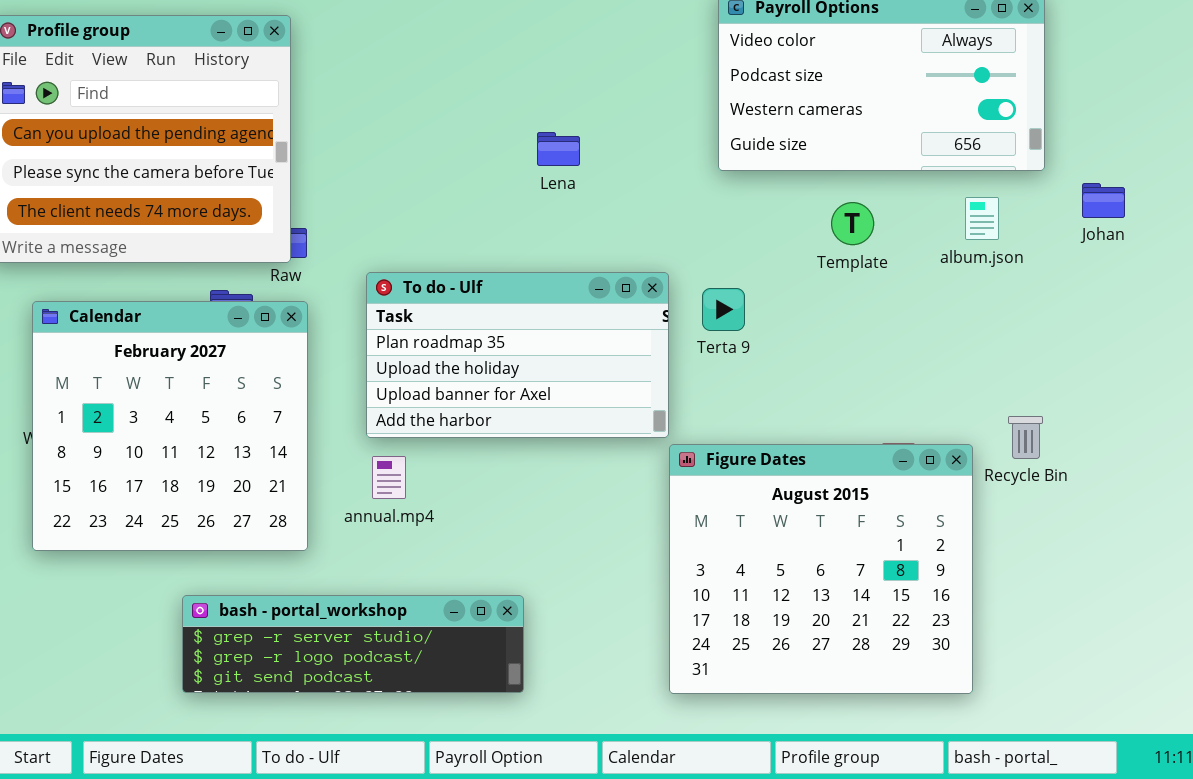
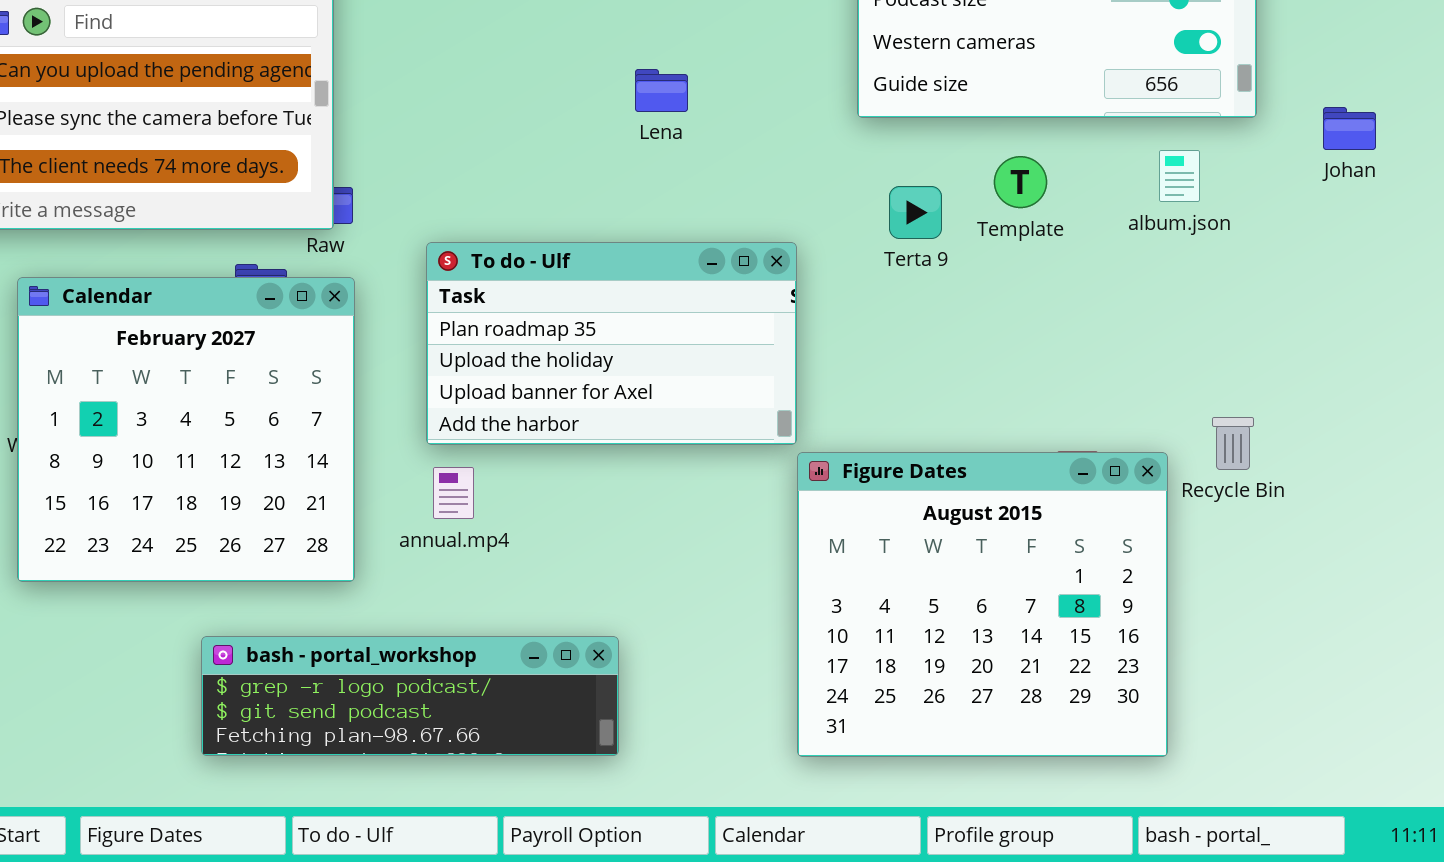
Johan: [1082,183,1125,218] -> [1323,107,1376,150], moved
Terta 9: [702,288,745,331] -> [889,186,942,239], moved
bash - portal_workshop: [182,595,524,693] -> [201,636,619,756], scrolled down 1 row

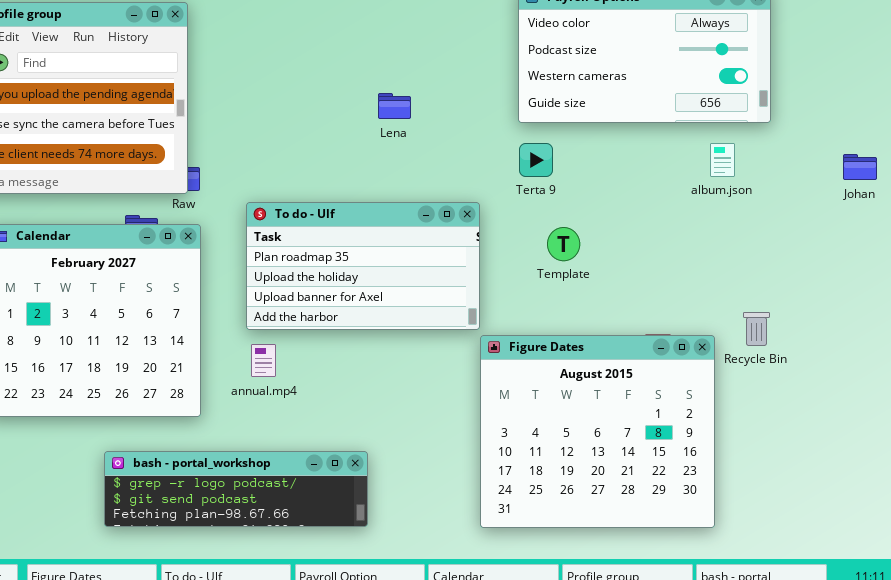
Johan: [1323,107,1376,150] -> [843,154,877,180], moved
Template: [994,156,1047,208] -> [547,227,580,261], moved
Terta 9: [889,186,942,239] -> [519,143,553,177], moved

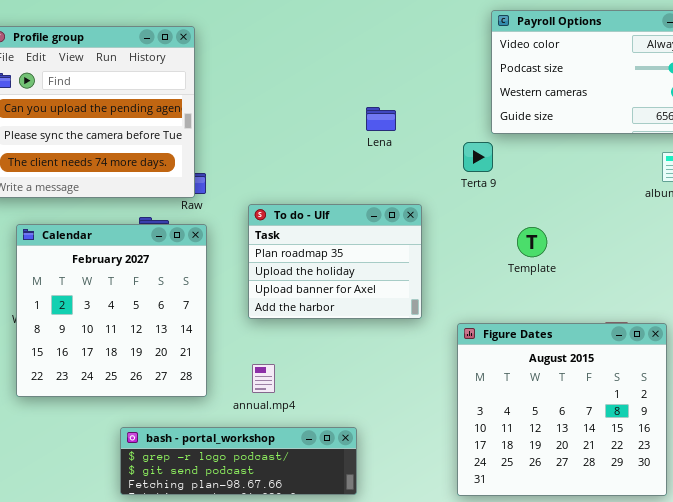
Terta 9: [519,143,553,177] -> [463,142,493,172], moved
To do - Ulf: [246,202,480,330] -> [248,204,422,319], resized
annual.mp4: [251,344,276,377] -> [252,364,275,393], moved

